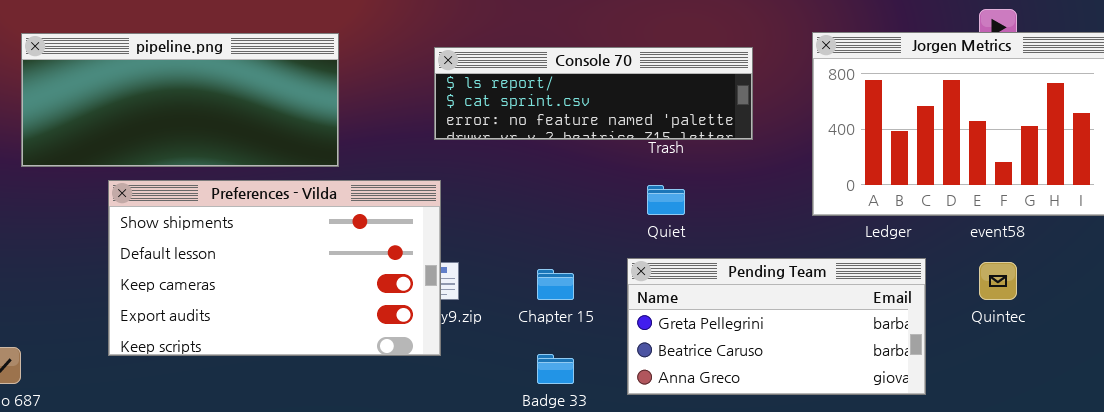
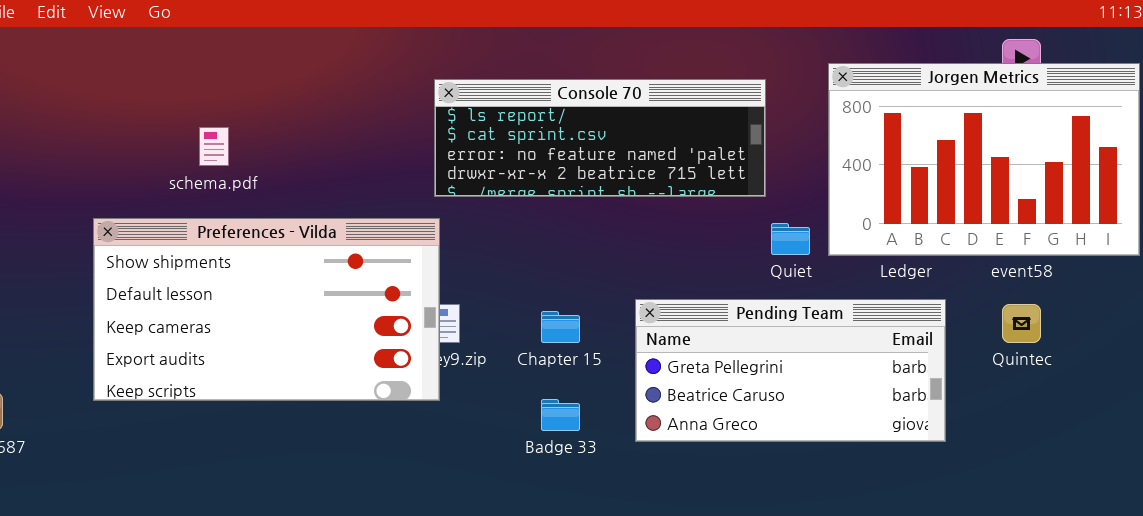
pipeline.png: [21,33,339,167] -> none, closed
Console 70: [434,47,753,140] -> [434,79,766,197], resized
Quiet: [647,185,685,215] -> [771,223,810,255], moved

